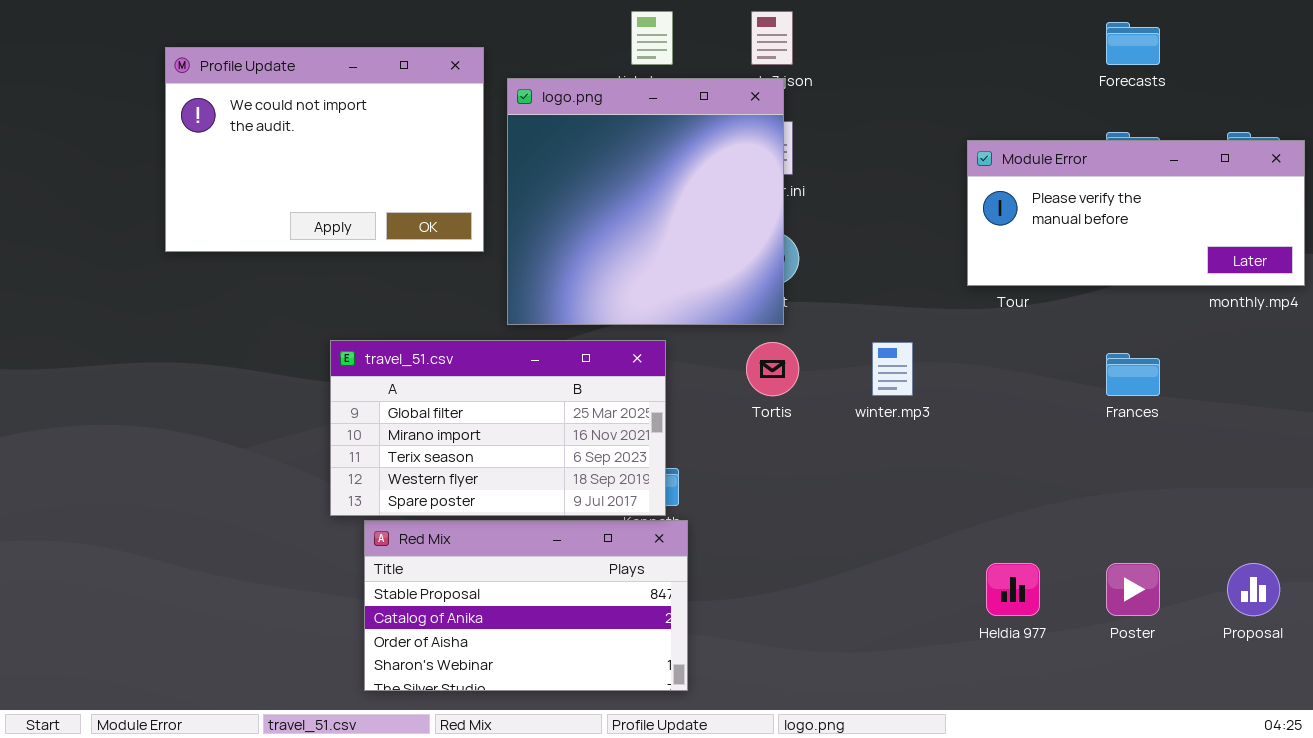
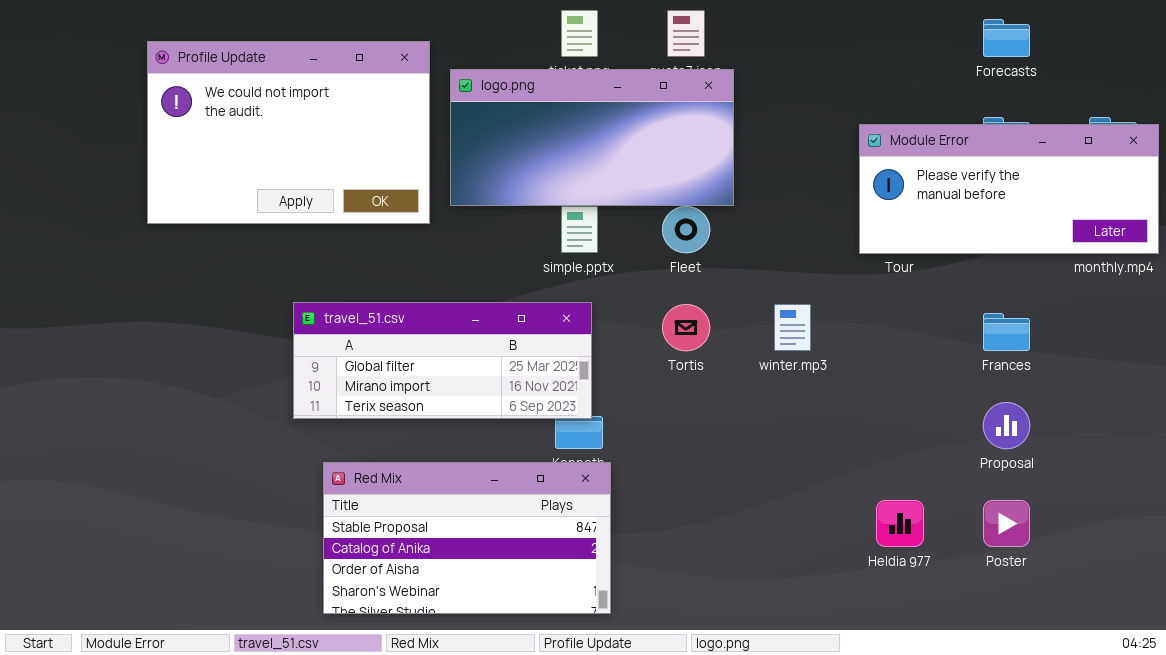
logo.png: [507,78,784,325] -> [450,69,734,206], resized
travel_51.csv: [330,340,666,516] -> [293,302,592,419], resized
Proposal: [1227,563,1280,616] -> [983,402,1030,449], moved

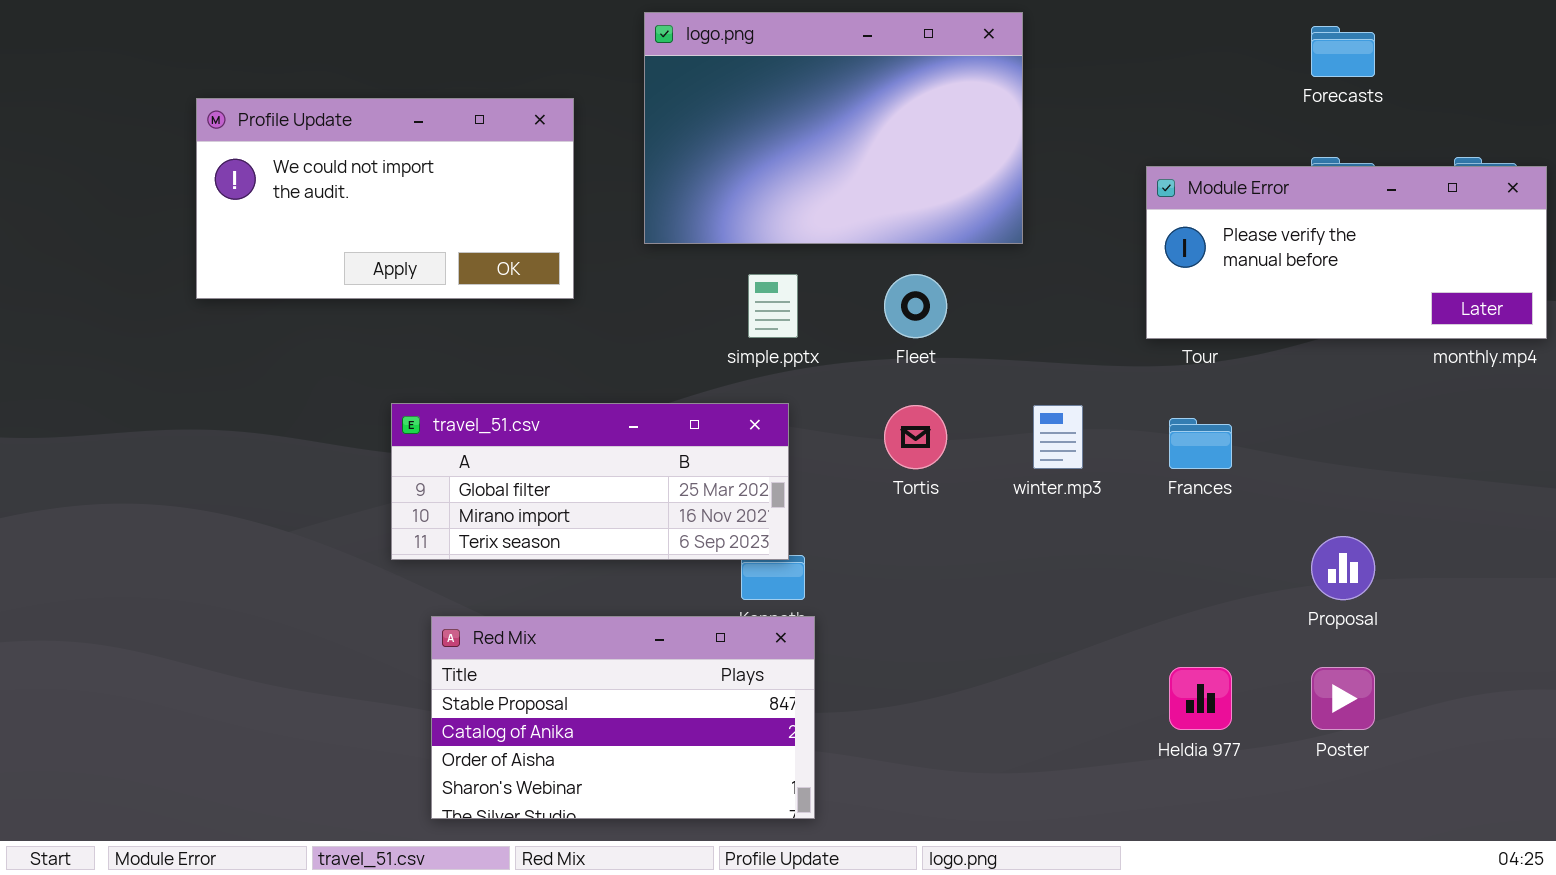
Profile Update: [147,41,430,224] -> [196,98,574,299], resized
logo.png: [450,69,734,206] -> [644,12,1023,244], moved, resized
Frances: [983,313,1030,351] -> [1169,418,1232,469], moved

